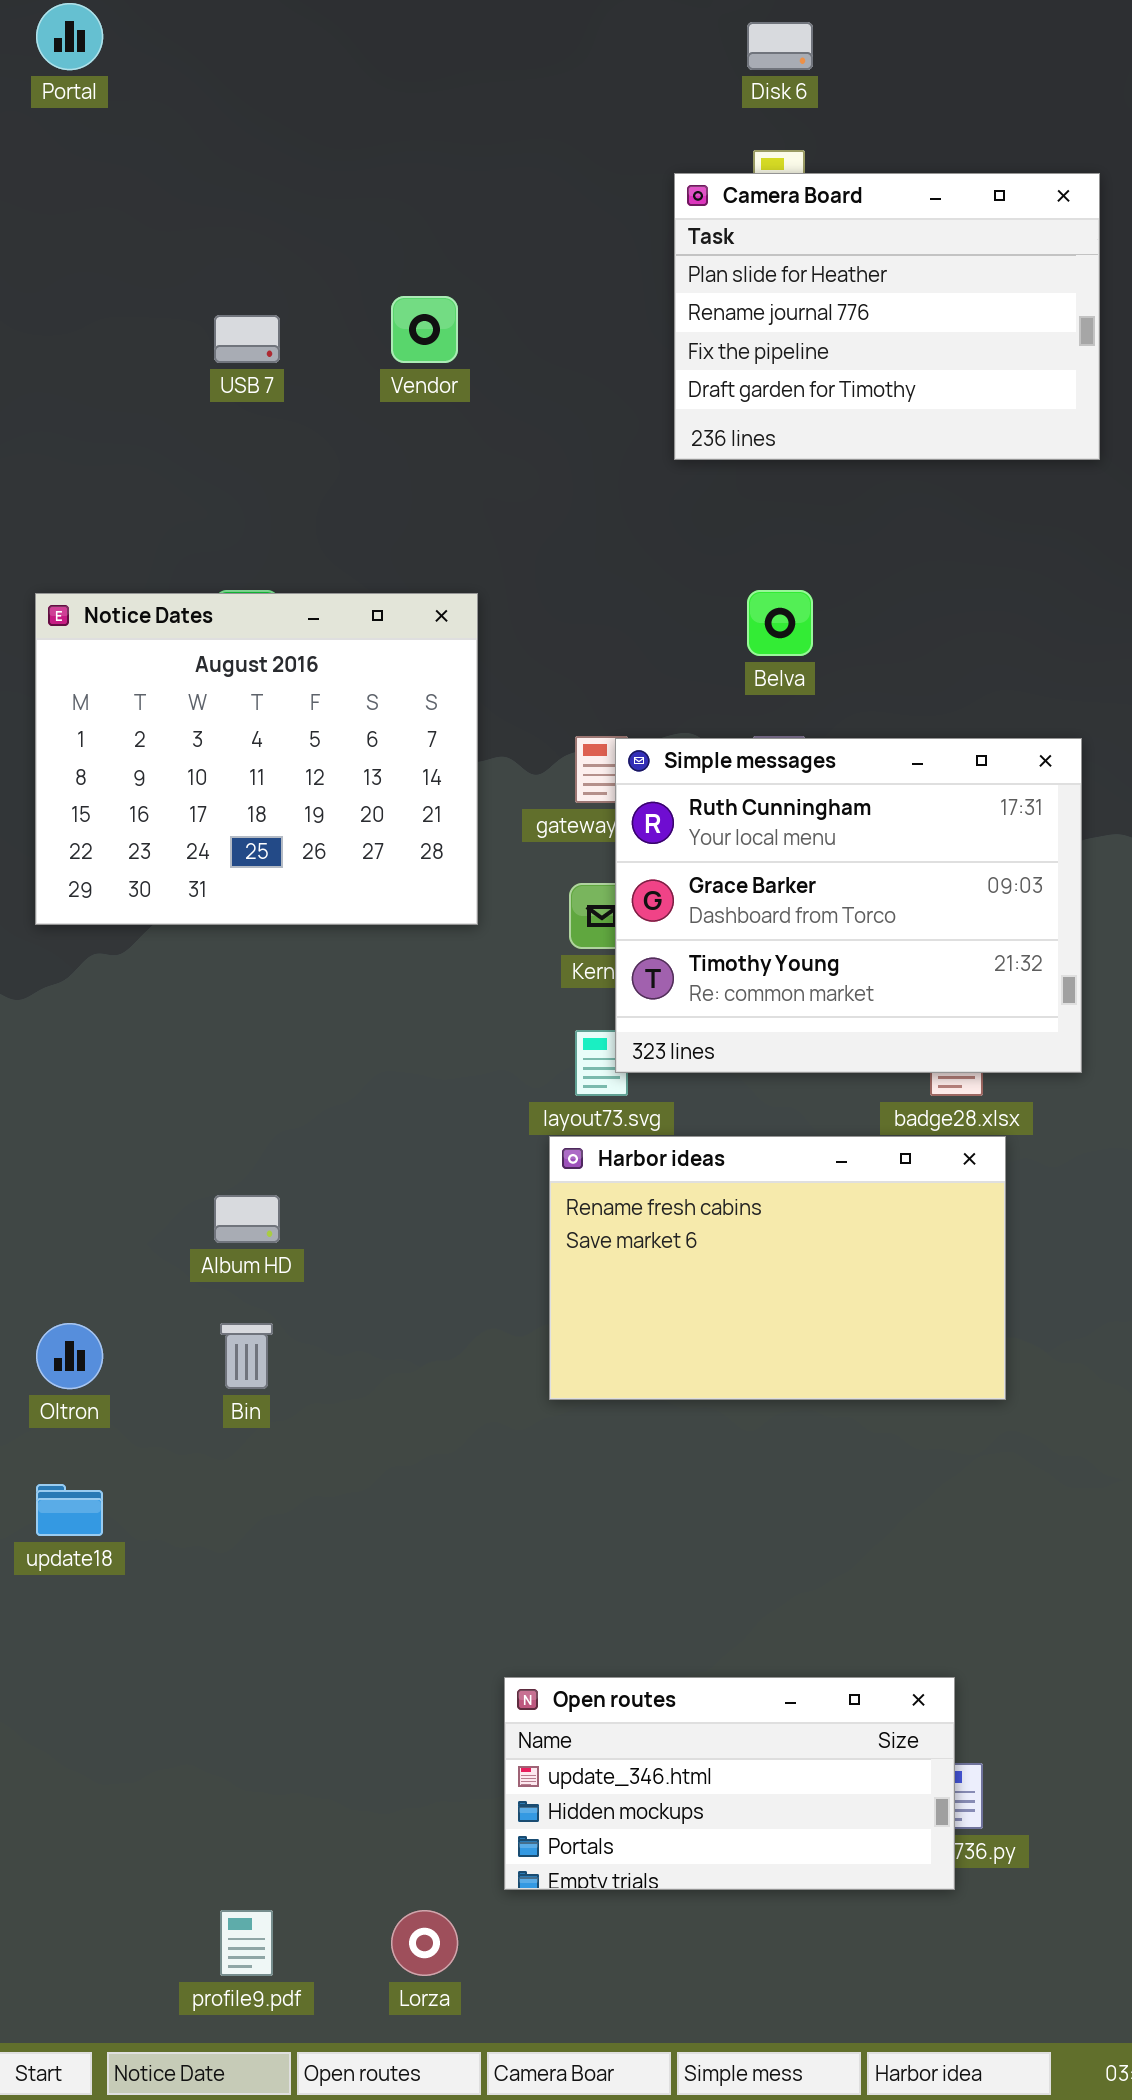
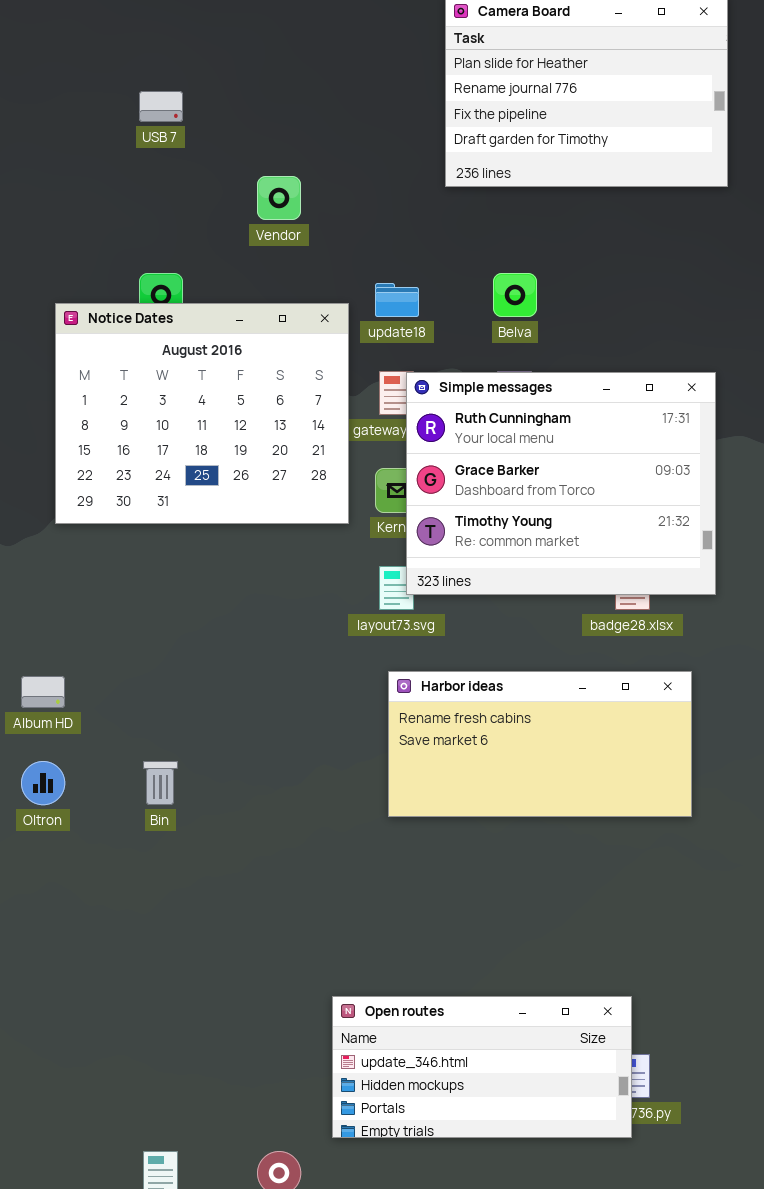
Vendor: [391,296,458,363] -> [257,176,301,220], moved
Notice Dates: [35,593,478,925] -> [55,303,349,524], moved
Harbor ideas: [549,1136,1006,1400] -> [388,671,692,817], moved, resized
Album HD: [214,1195,280,1243] -> [21,676,65,708], moved
update18: [36,1484,103,1536] -> [375,283,419,317], moved

